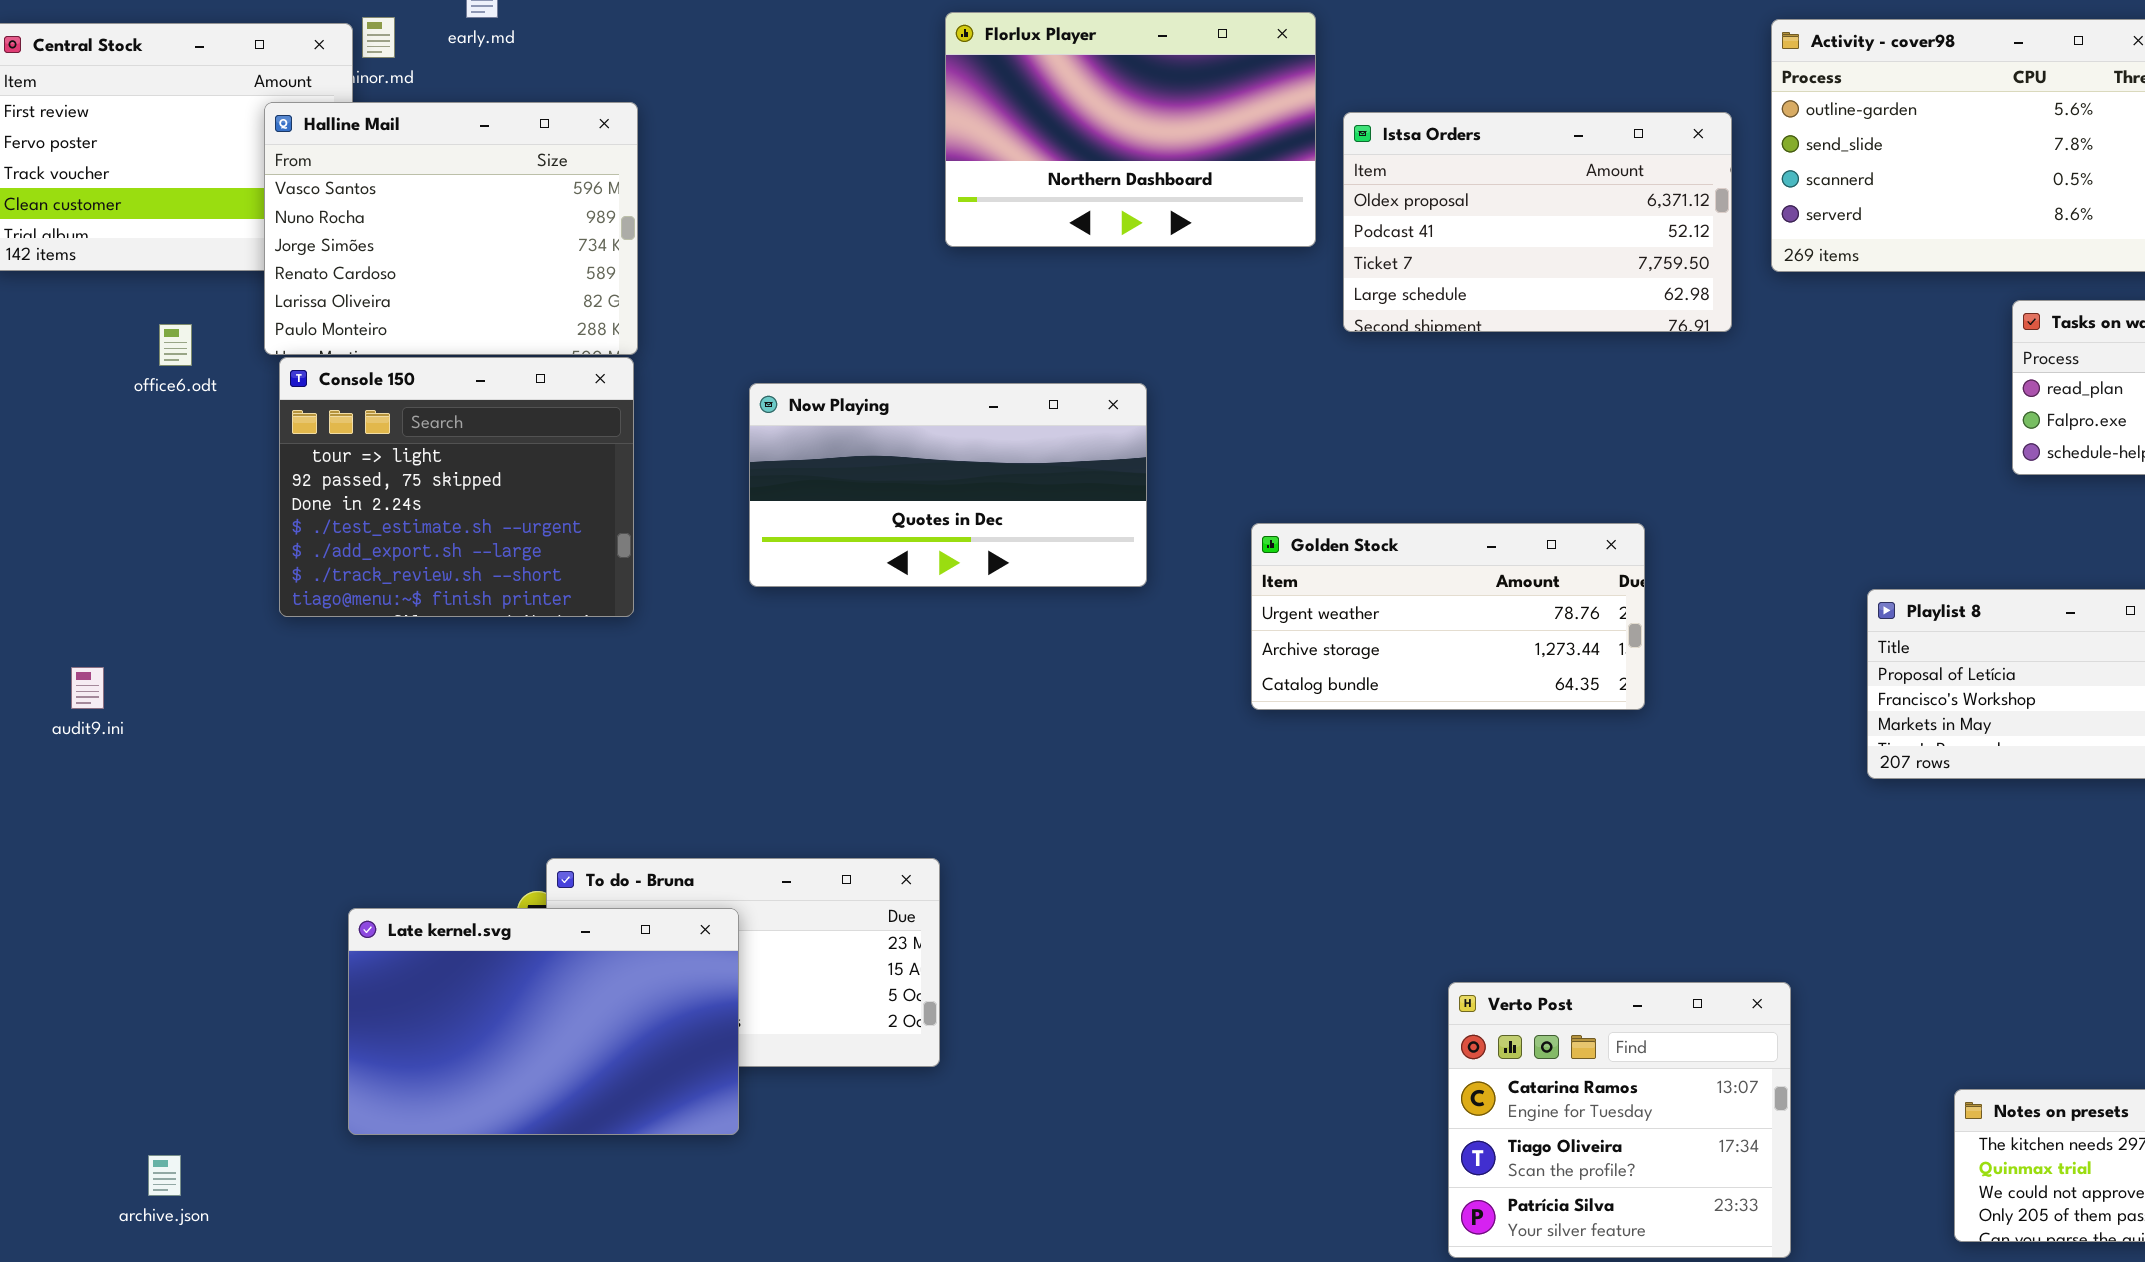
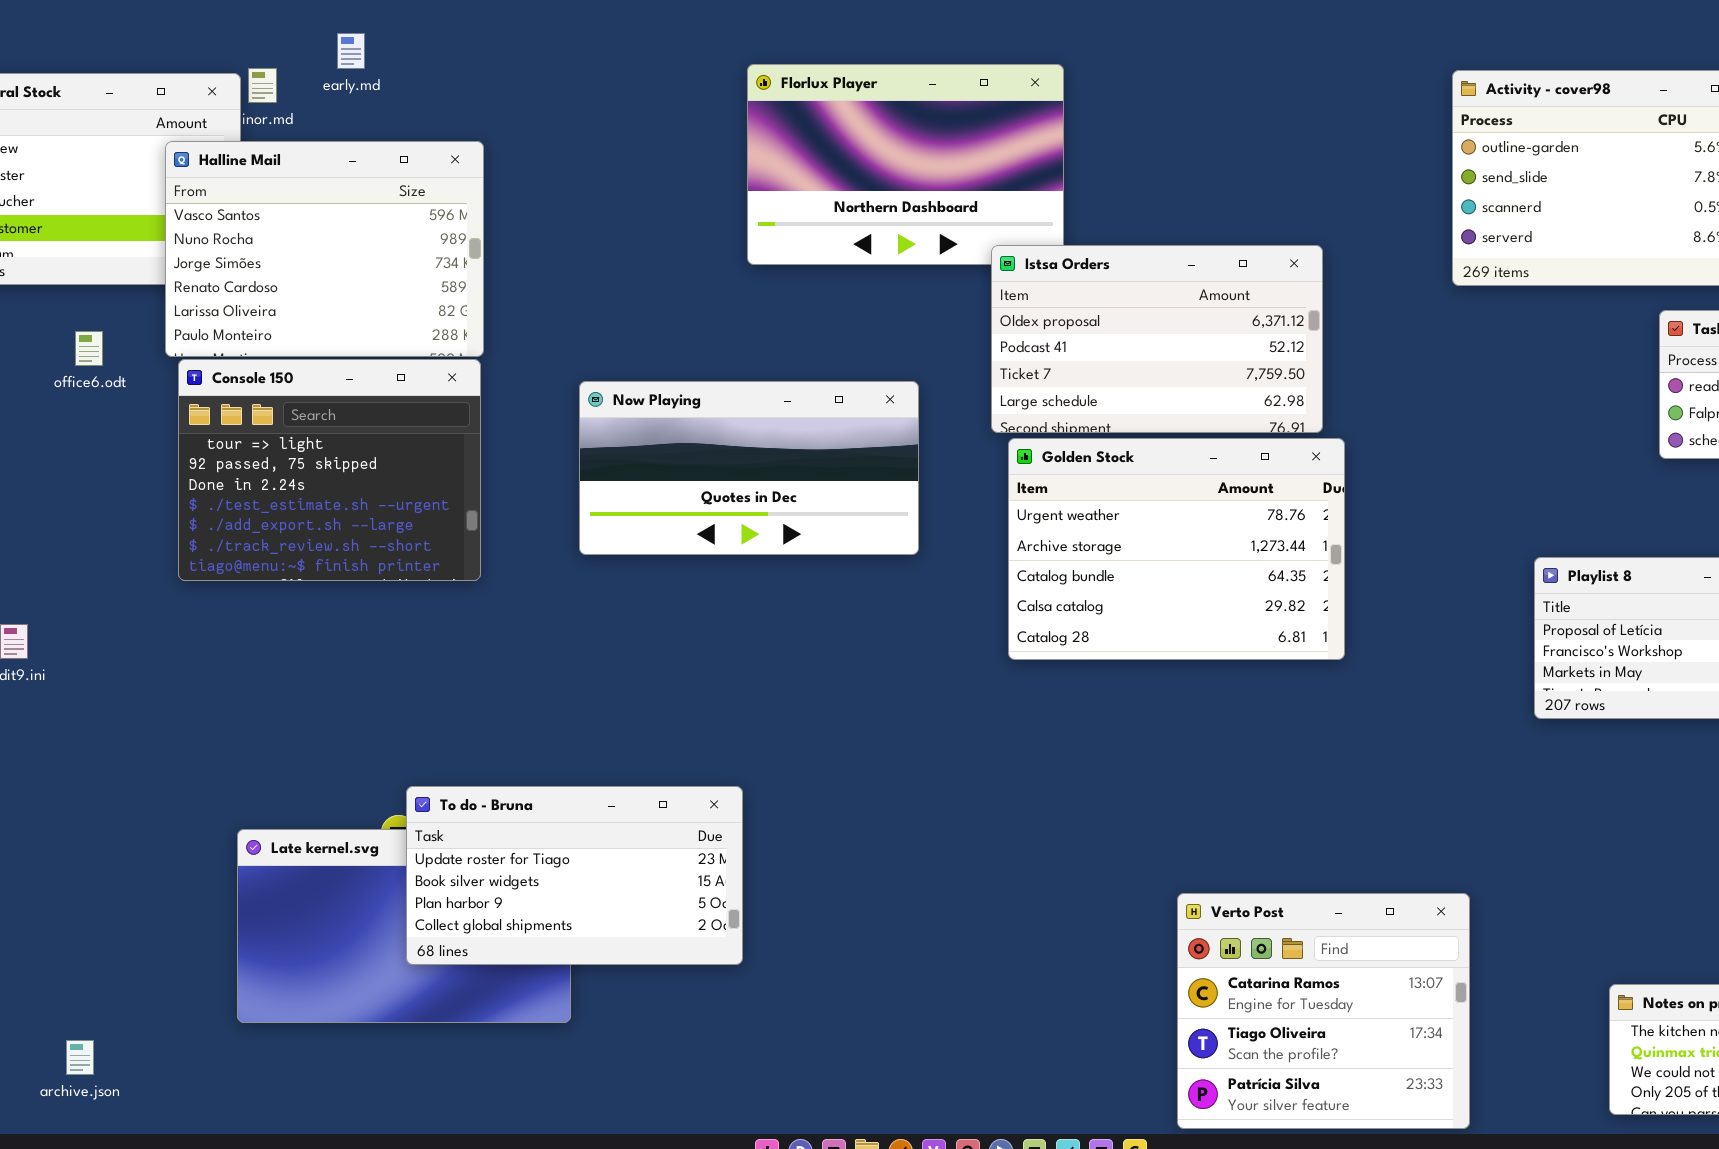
Istsa Orders: [1343,112,1732,332] -> [991,245,1323,433], moved
Golden Stock: [1251,523,1645,710] -> [1008,438,1345,660], resized
To do - Bruna: [546,858,940,1067] -> [406,786,743,965], raised

